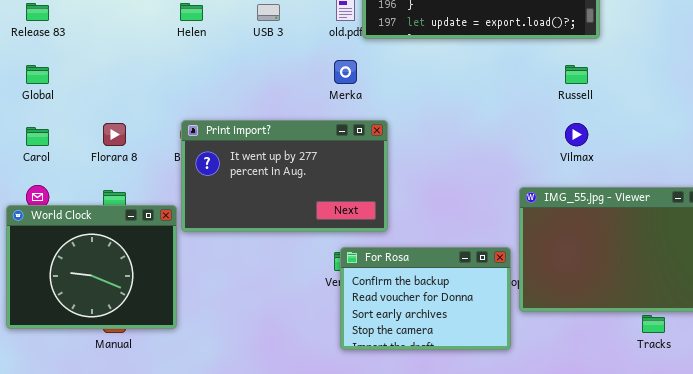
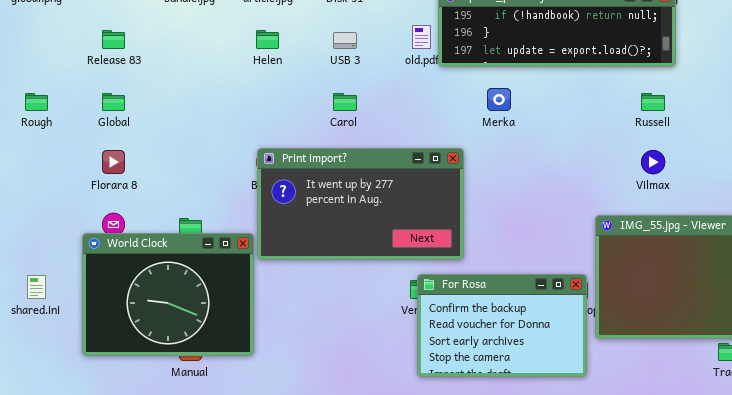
Merka: [334,60,357,84] -> [487,88,511,111], moved
Florara 8: [103,123,126,146] -> [102,150,125,174], moved
Carol: [26,127,49,146] -> [333,93,357,111], moved

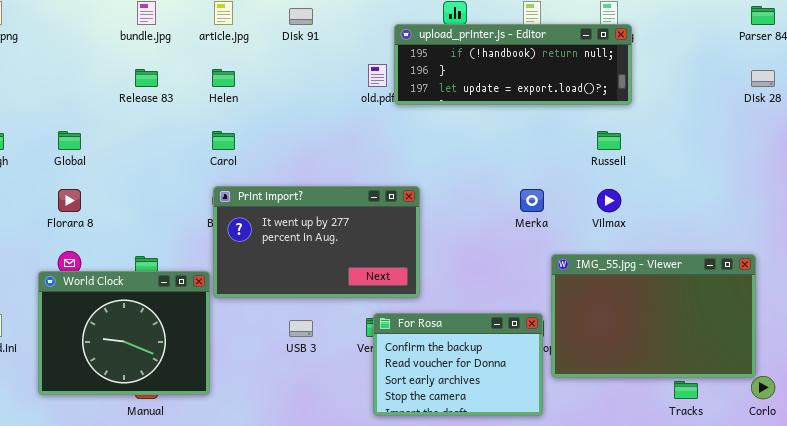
Release 83: [102,30,125,49] -> [135,69,158,87], moved
USB 3: [333,32,357,49] -> [289,320,313,337], moved
Merka: [487,88,511,111] -> [520,189,544,212], moved
Carol: [333,93,357,111] -> [212,131,235,150], moved

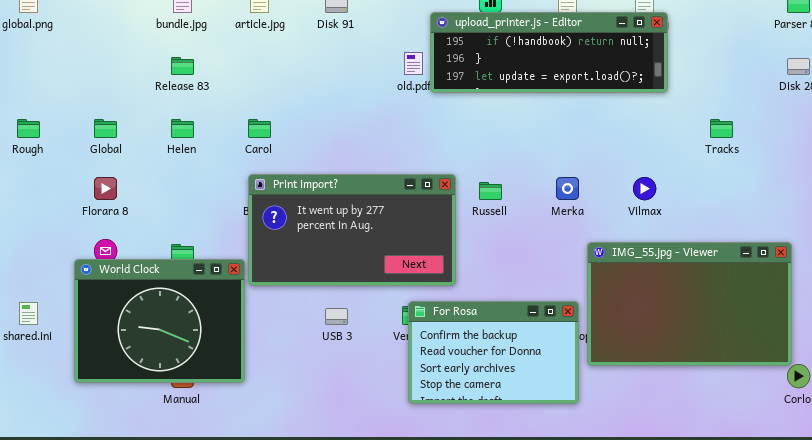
Helen: [212,69,235,87] -> [171,119,194,138], moved
Russell: [597,131,621,150] -> [479,182,502,200], moved
Tracks: [674,381,698,399] -> [710,119,733,138], moved

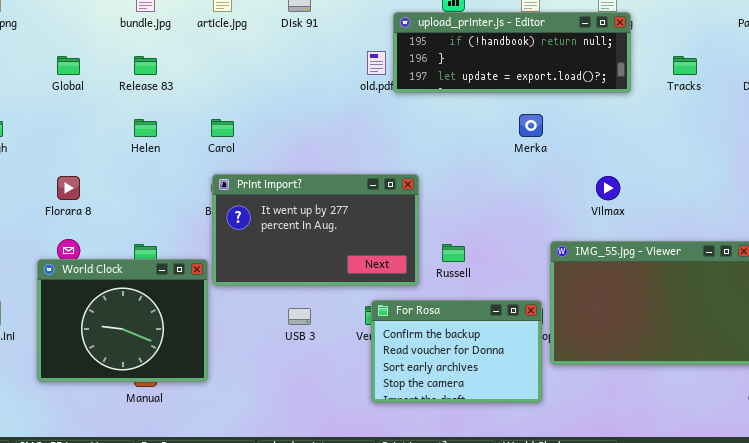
Global: [94,119,117,138] -> [57,56,80,75], moved
Tracks: [710,119,733,138] -> [673,56,697,75], moved
Merka: [556,177,579,200] -> [519,114,543,137], moved
Russell: [479,182,502,200] -> [442,244,465,262], moved

